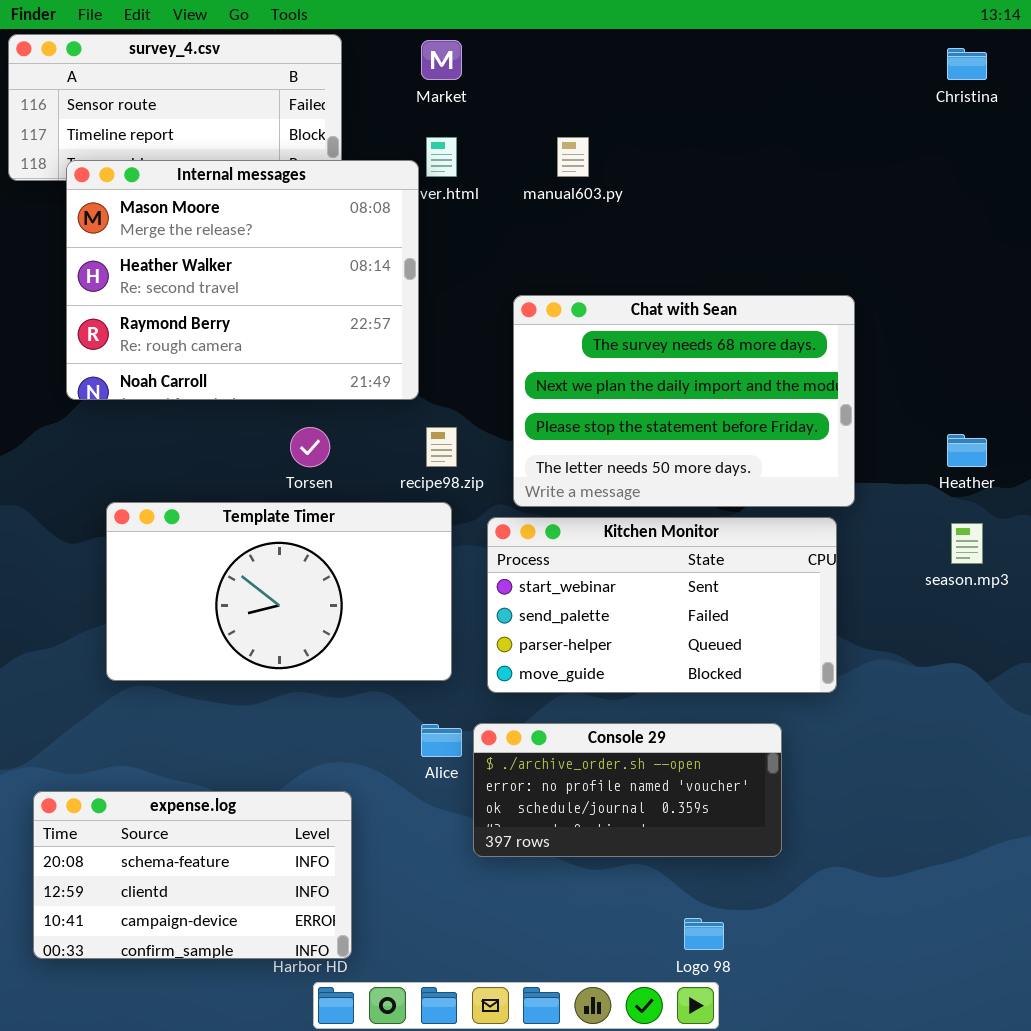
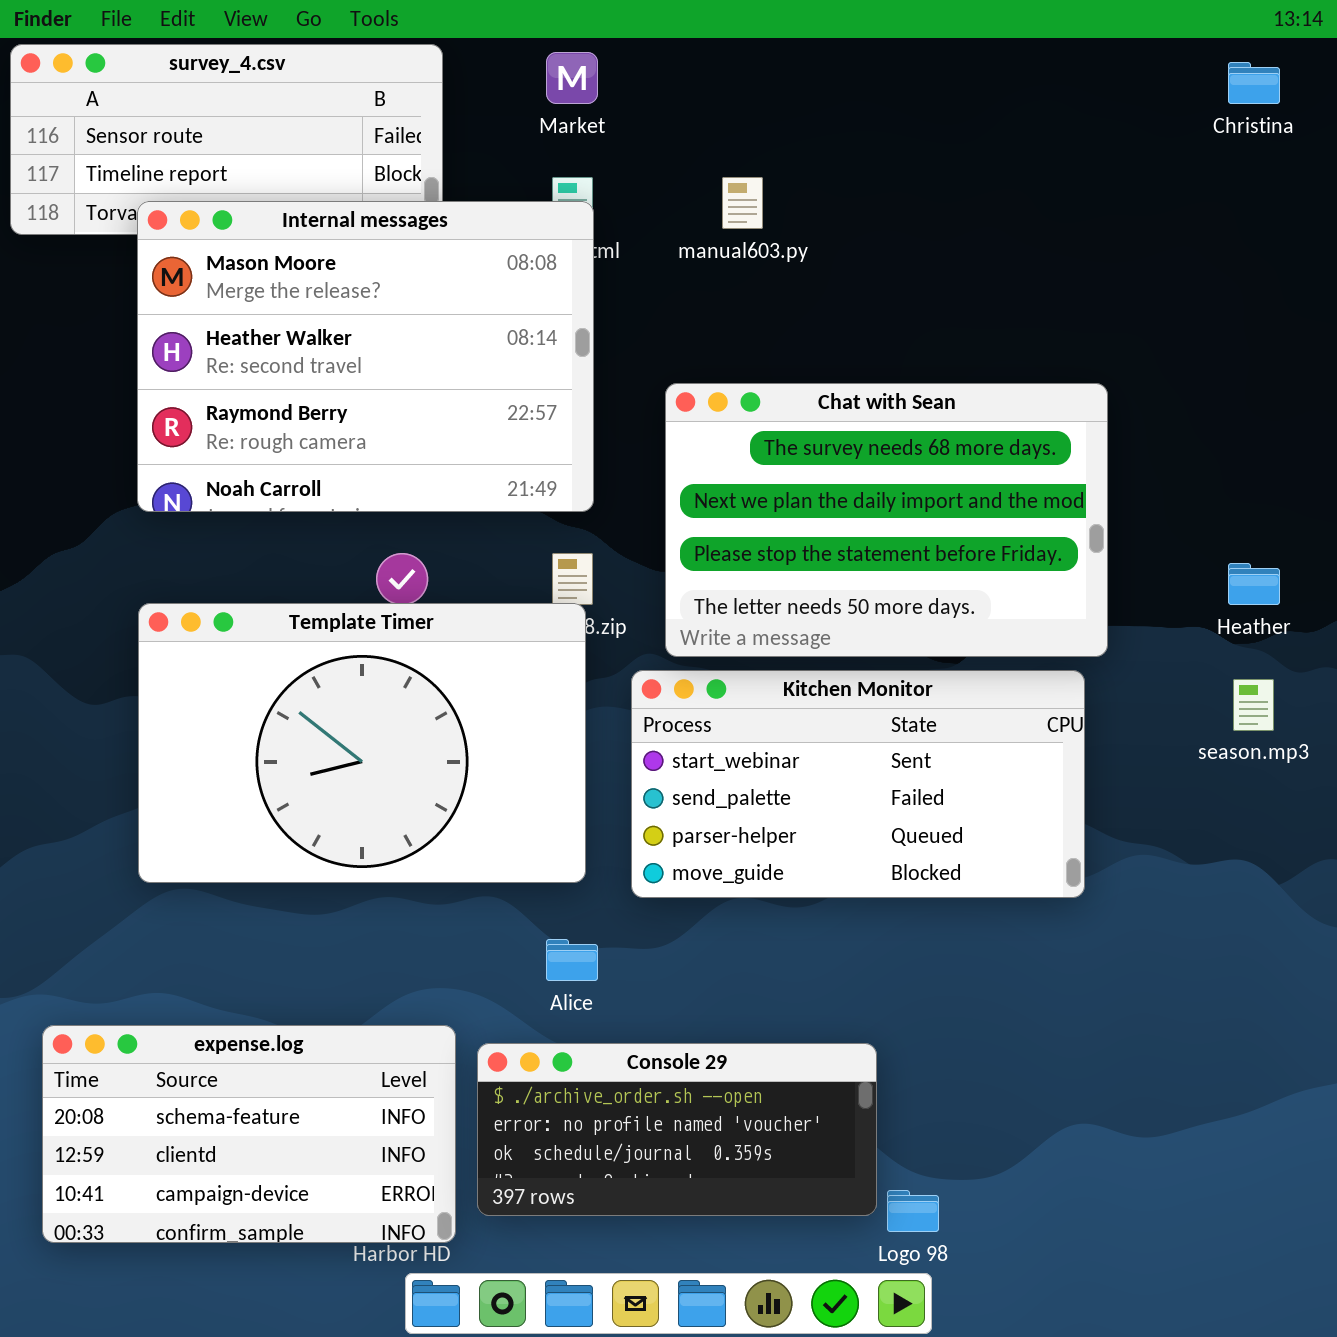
Internal messages: [66,160,419,400] -> [137,201,594,512], moved
Template Timer: [106,502,452,681] -> [138,603,586,883], resized
Console 29: [473,723,782,857] -> [477,1043,877,1216], moved

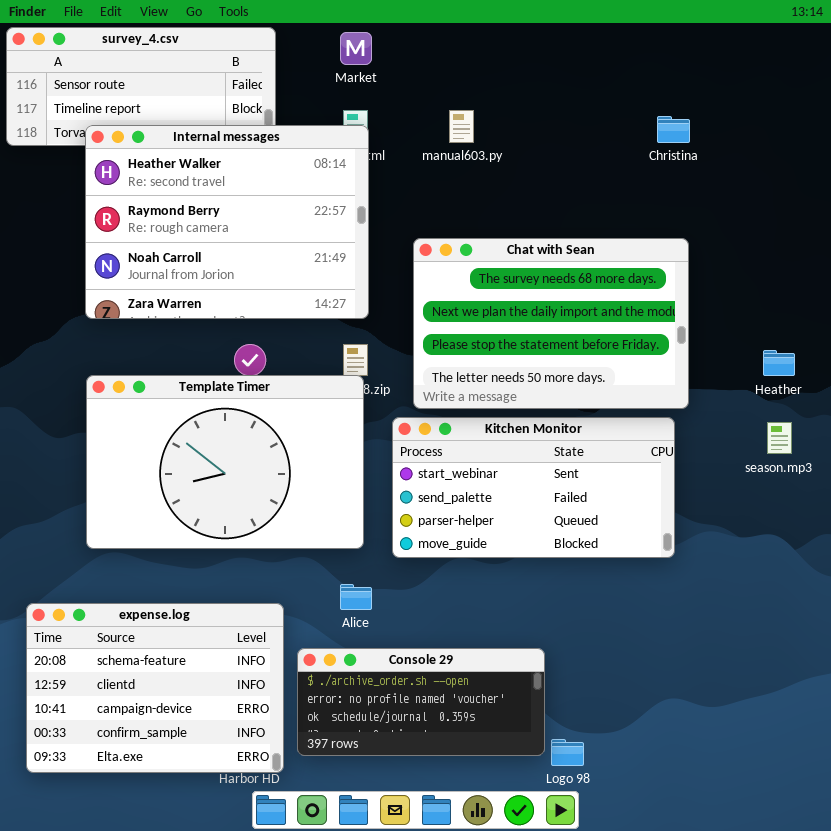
Christina: [1228,62,1280,104] -> [657,116,690,143], moved
Internal messages: [137,201,594,512] -> [85,125,369,319], scrolled down 1 row
expense.log: [42,1025,456,1243] -> [26,603,284,773], resized

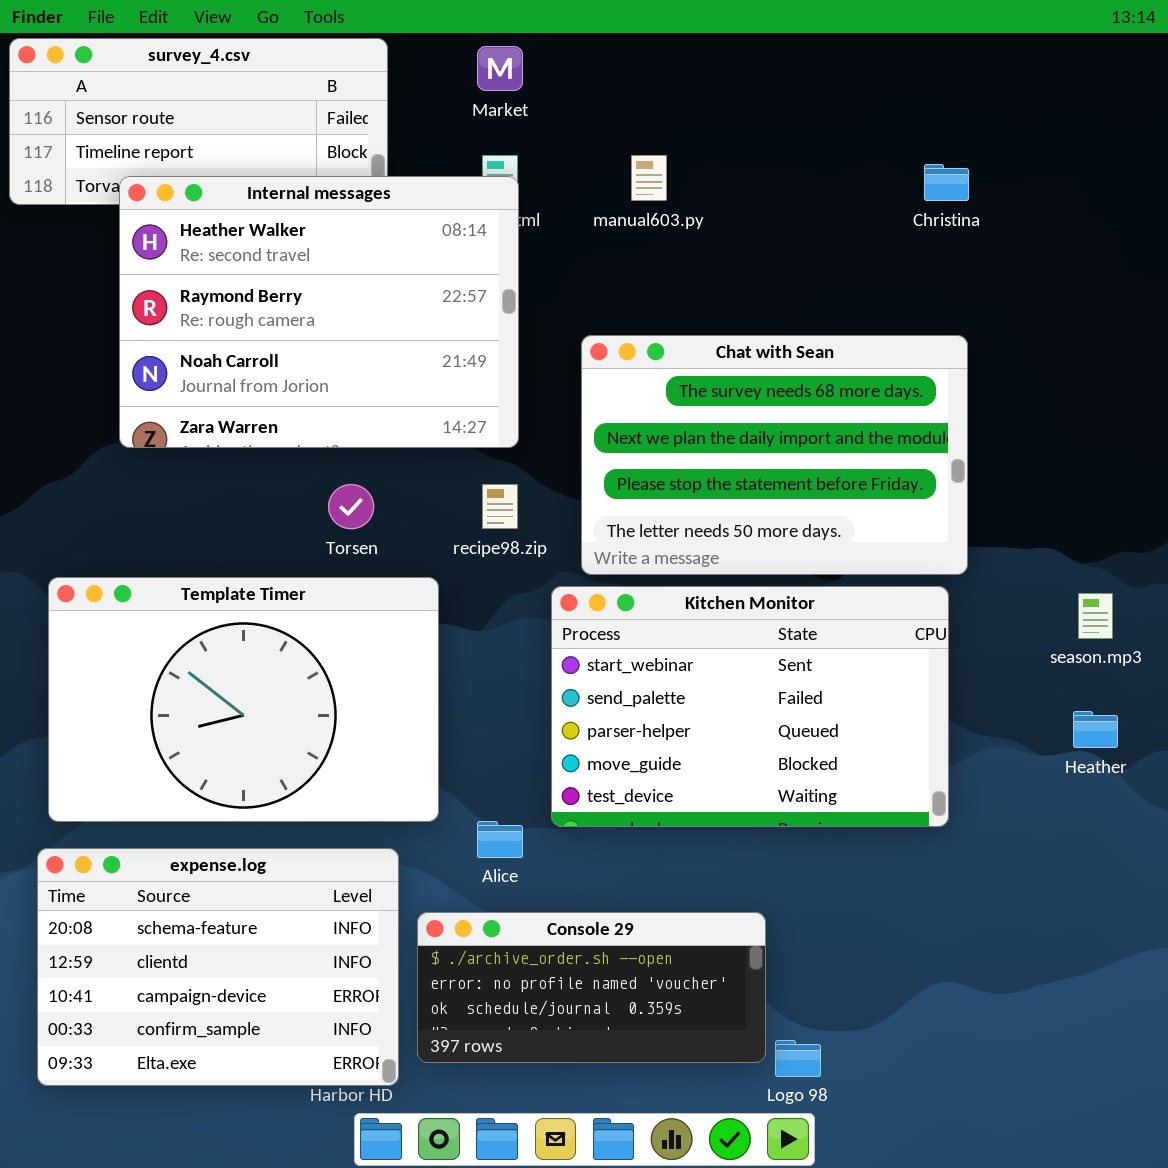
Heather: [763,350,795,376] -> [1073,711,1118,748], moved
Template Timer: [86,375,364,549] -> [48,577,439,822], moved
Kitchen Monitor: [392,417,675,558] -> [551,586,949,827], resized

